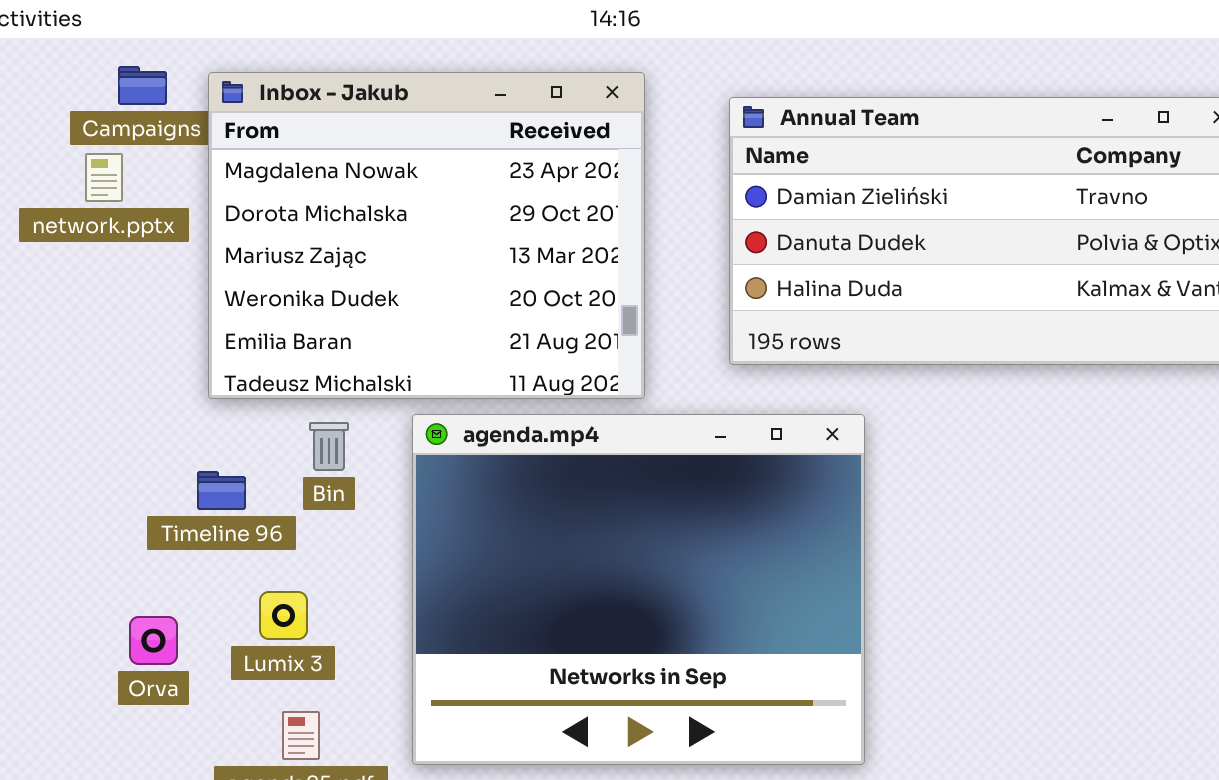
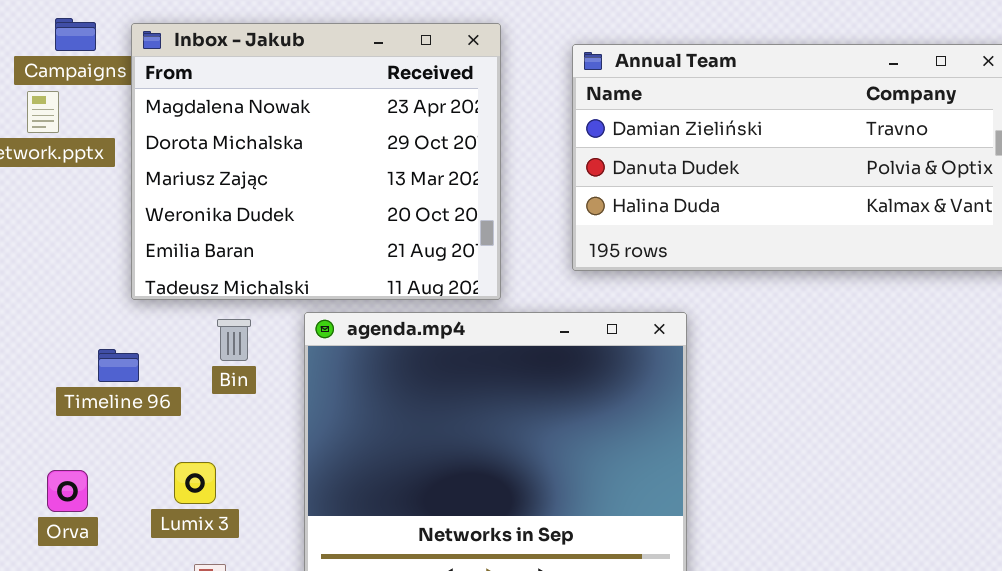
Timeline 96: [197,471,246,510] -> [98,349,139,382], moved
Orva: [129,616,178,665] -> [47,470,88,512], moved

